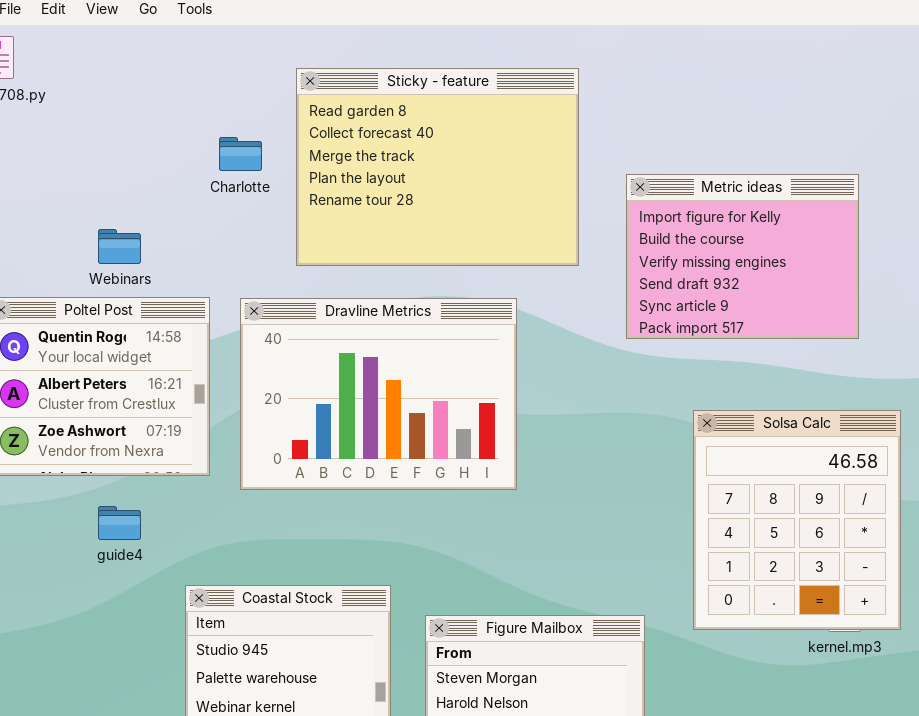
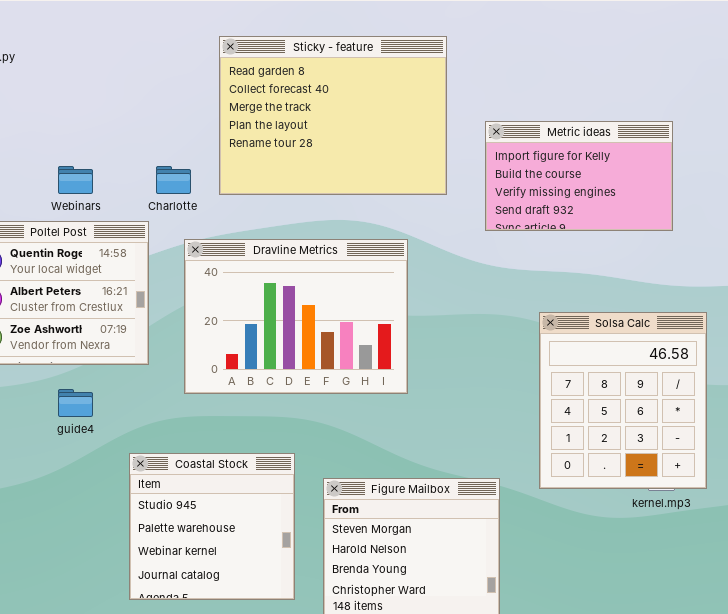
Charlotte: [219,137,262,171] -> [156,166,191,194], moved
Metric ideas: [626,174,859,339] -> [485,121,673,231], resized
Dravline Metrics: [240,298,517,490] -> [184,239,408,394], moved

